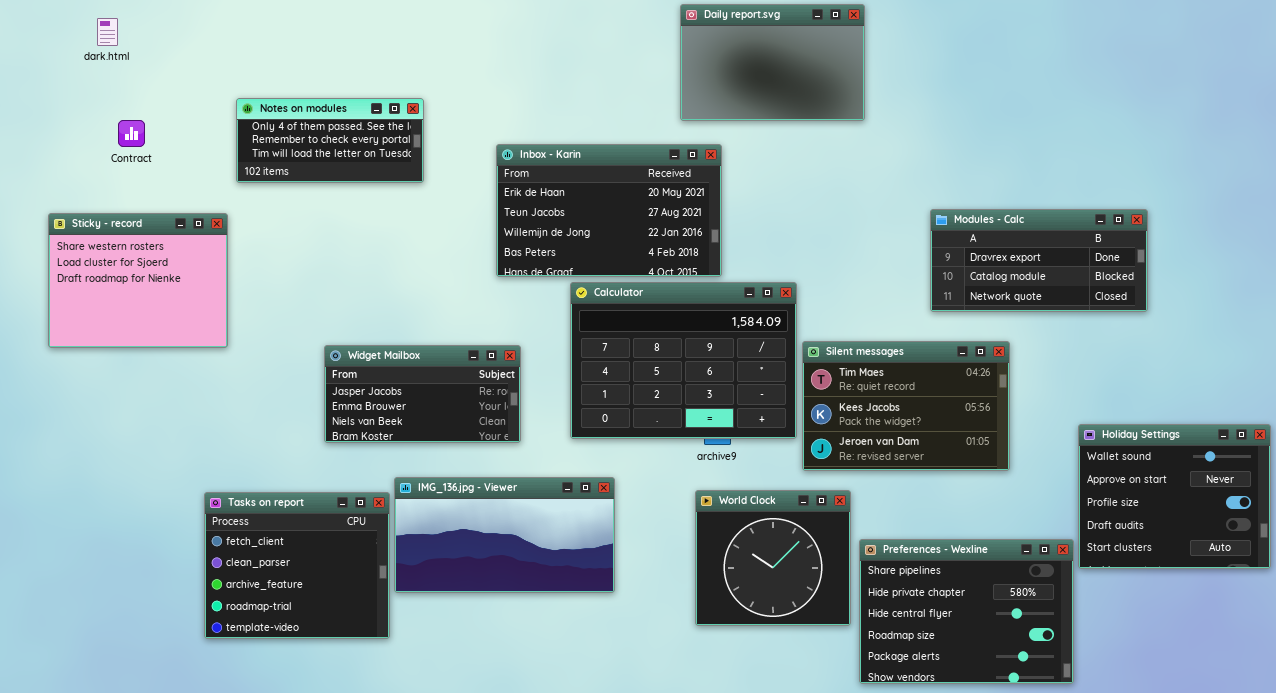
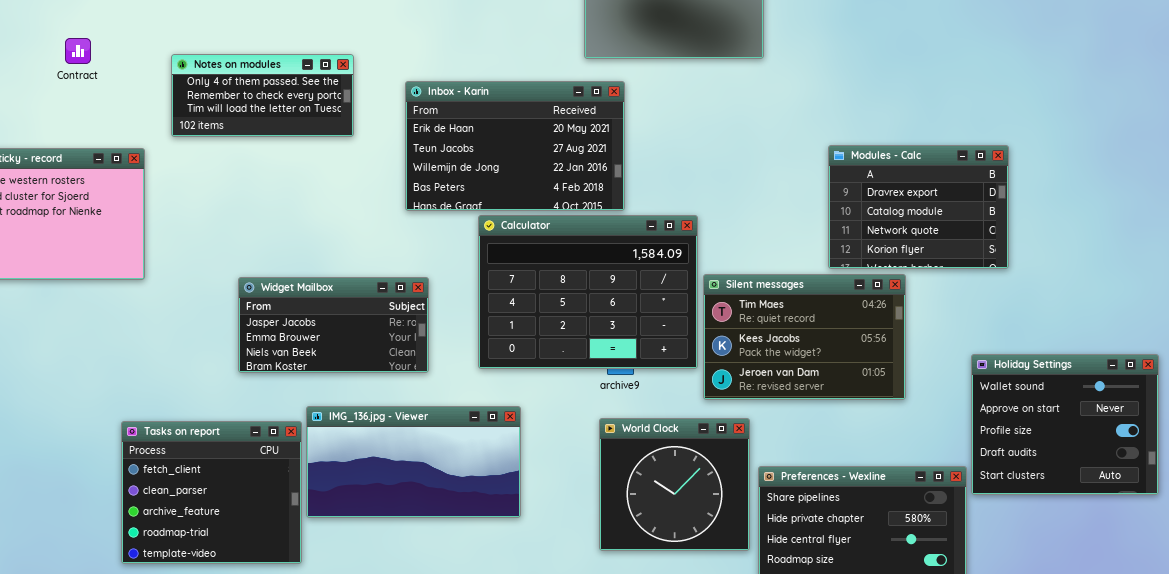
Notes on modules: [236,98,424,183] -> [171,54,354,137], moved
Contract: [118,120,145,147] -> [65,38,91,64], moved
Modules - Calc: [930,209,1148,312] -> [828,145,1009,269], resized

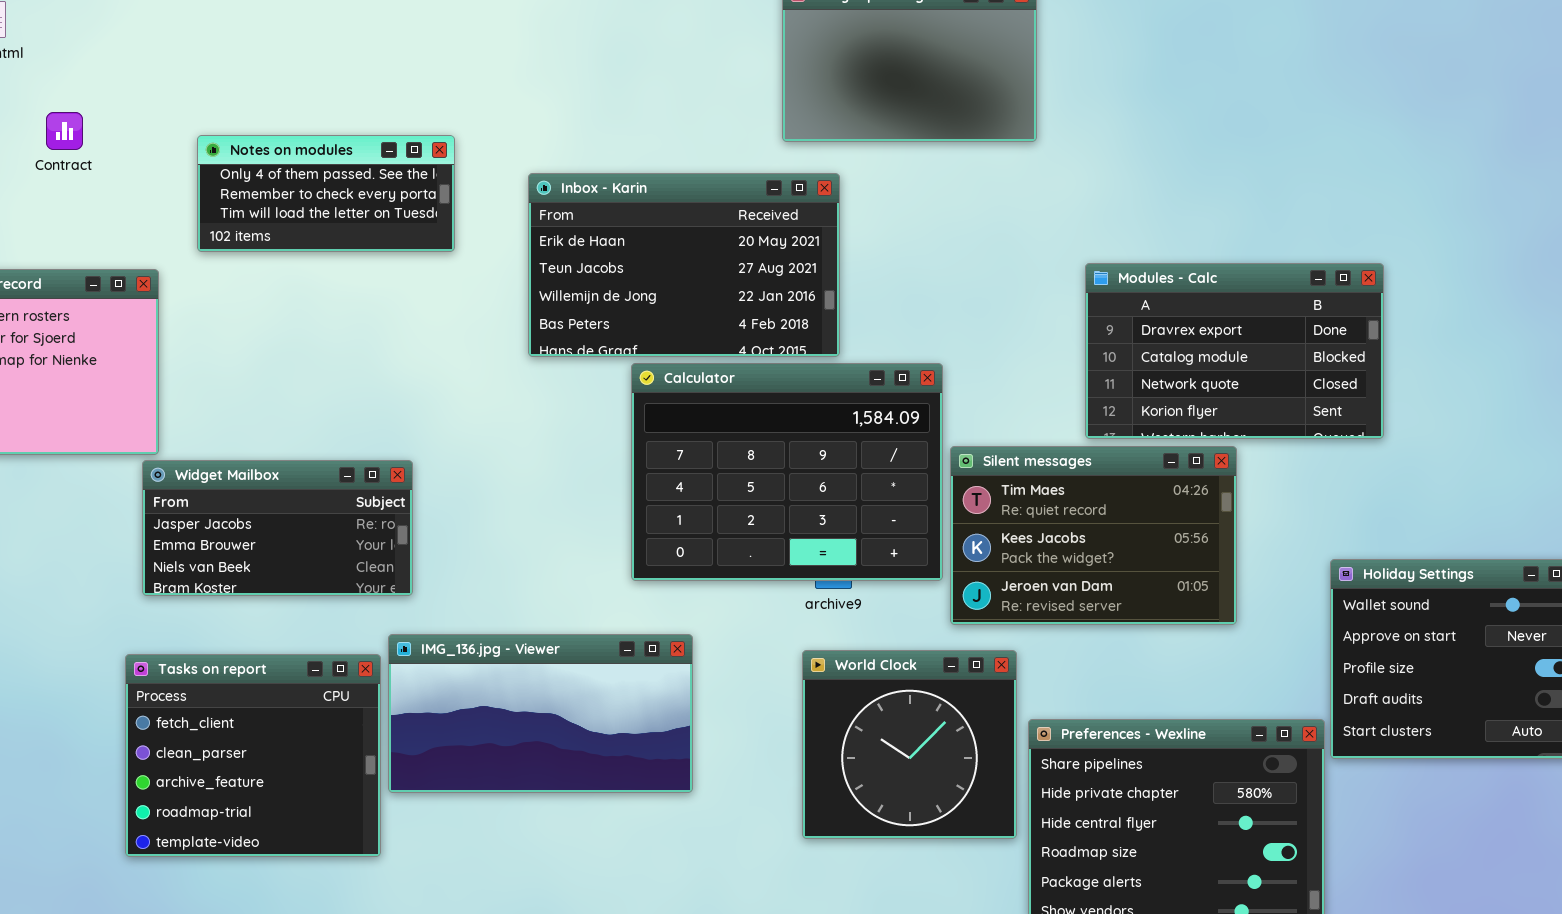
Modules - Calc: [828,145,1009,269] -> [1085,263,1384,439], resized
Widget Mailbox: [238,277,429,373] -> [142,460,413,596], moved

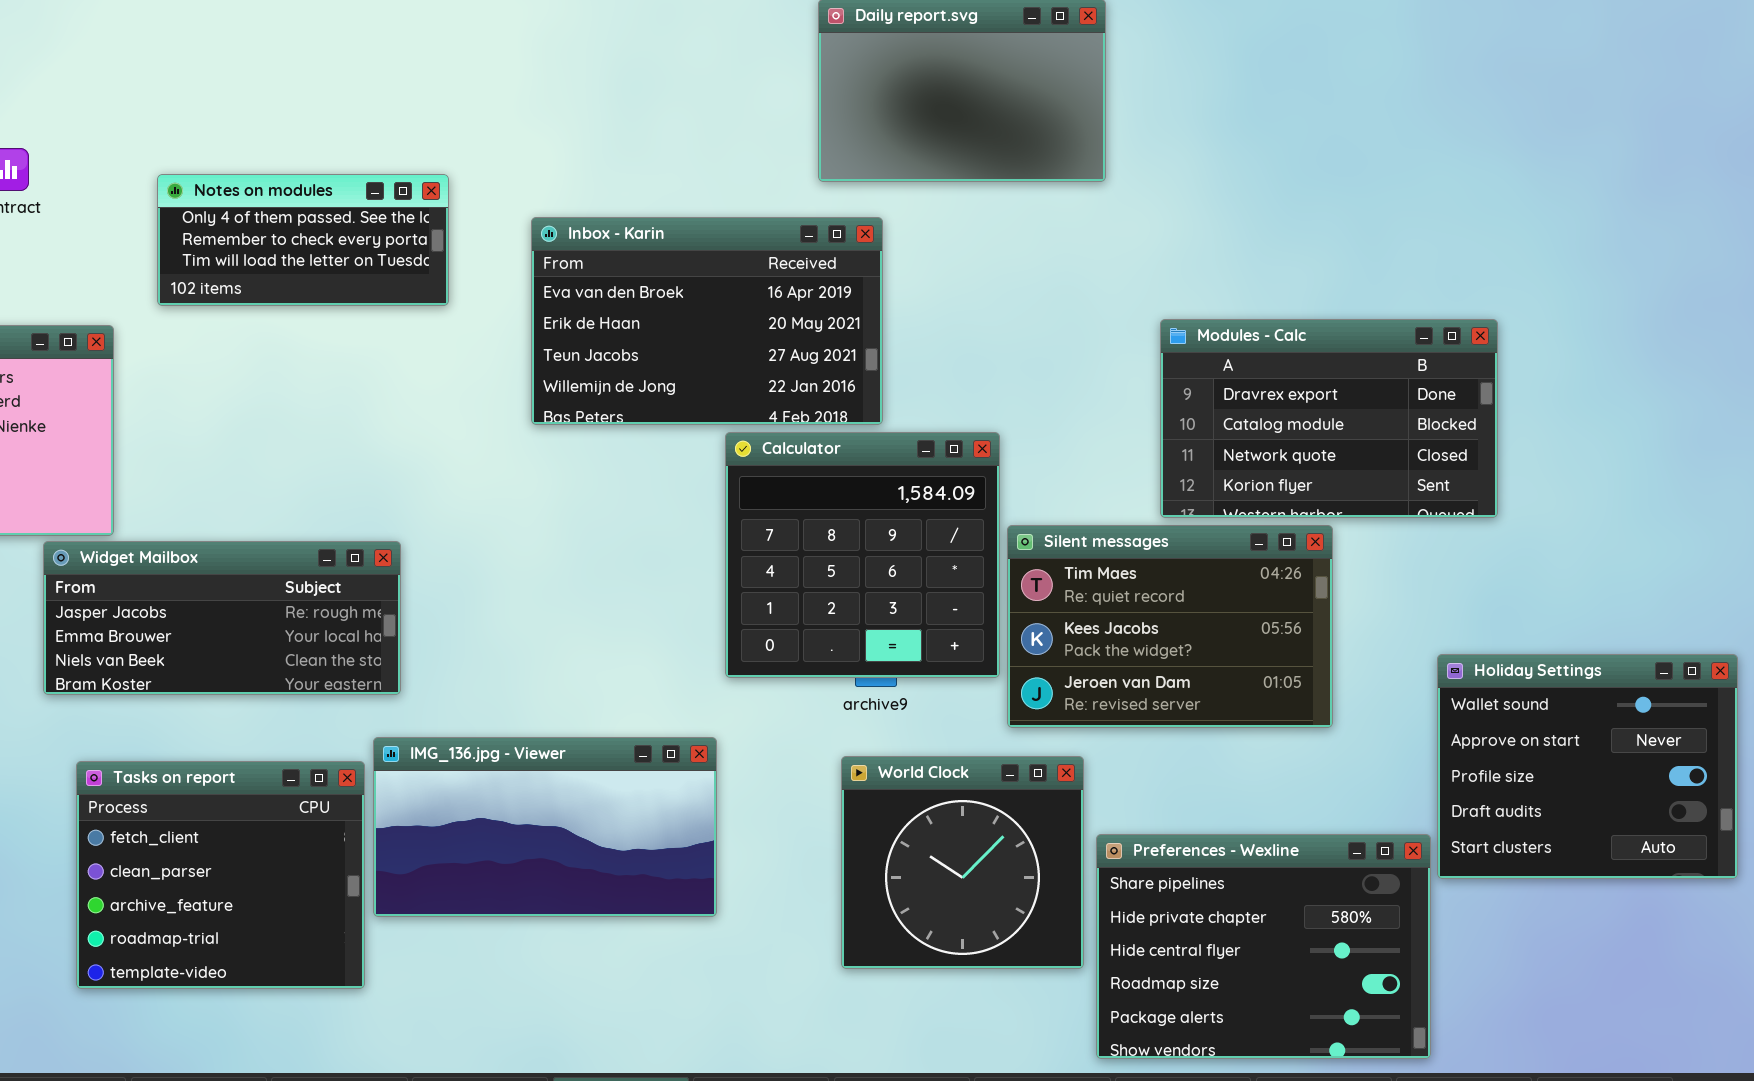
Inbox - Karin: [528,173,840,357] -> [531,217,883,425], scrolled up 1 row
Calculator: [631,363,943,581] -> [725,432,1000,678], resized
Widget Mailbox: [142,460,413,596] -> [43,541,401,695], resized

